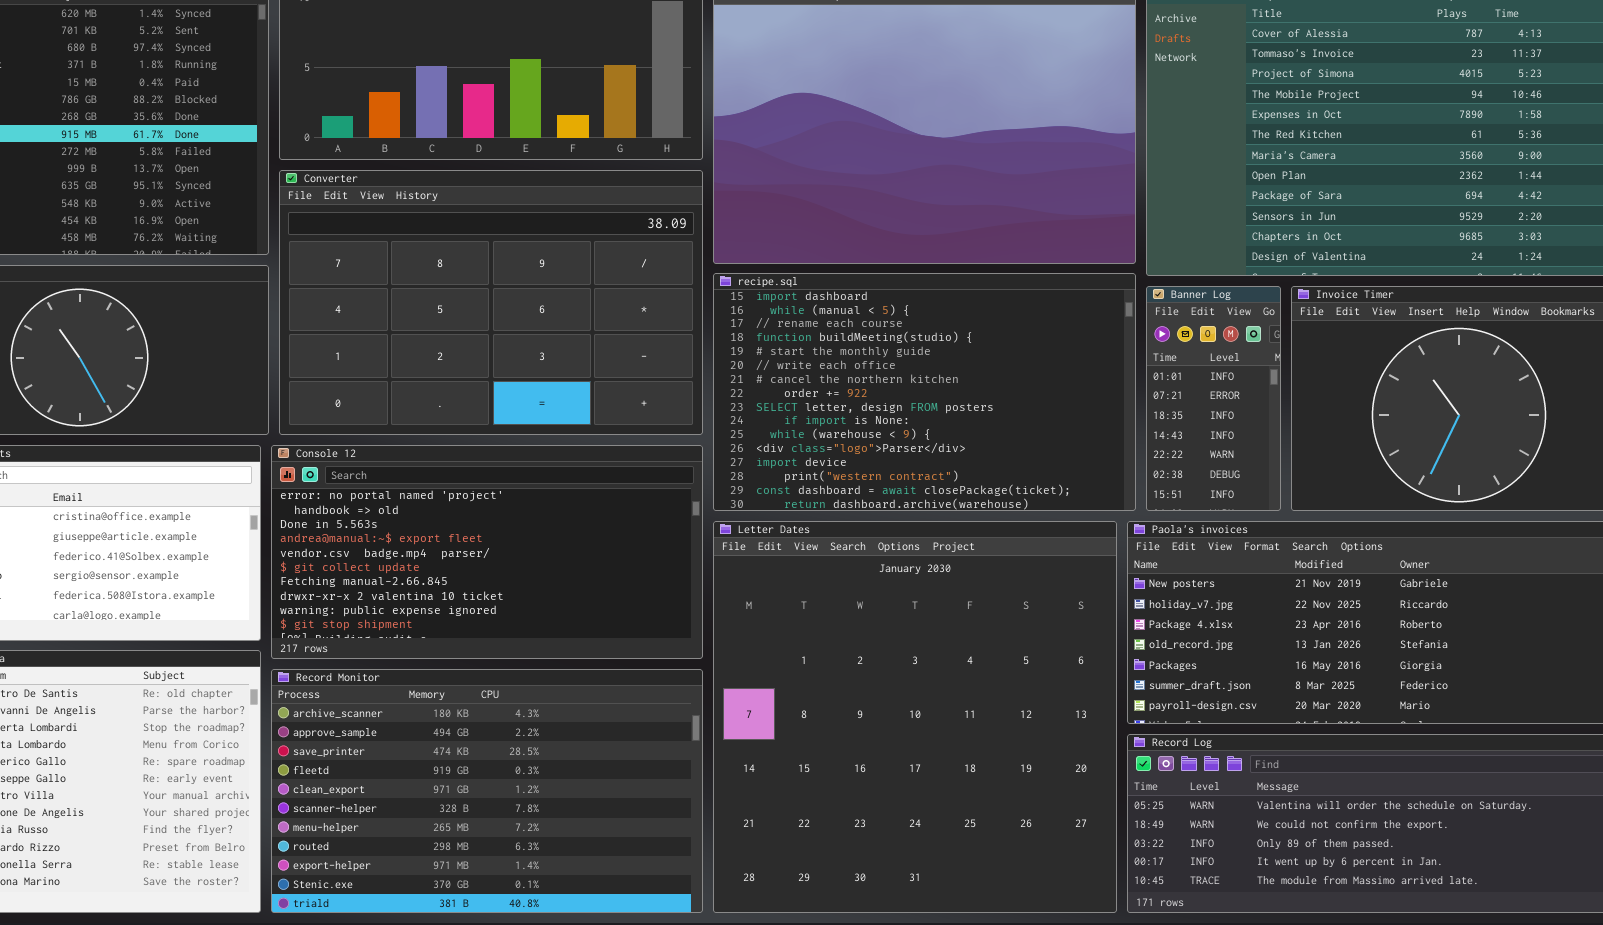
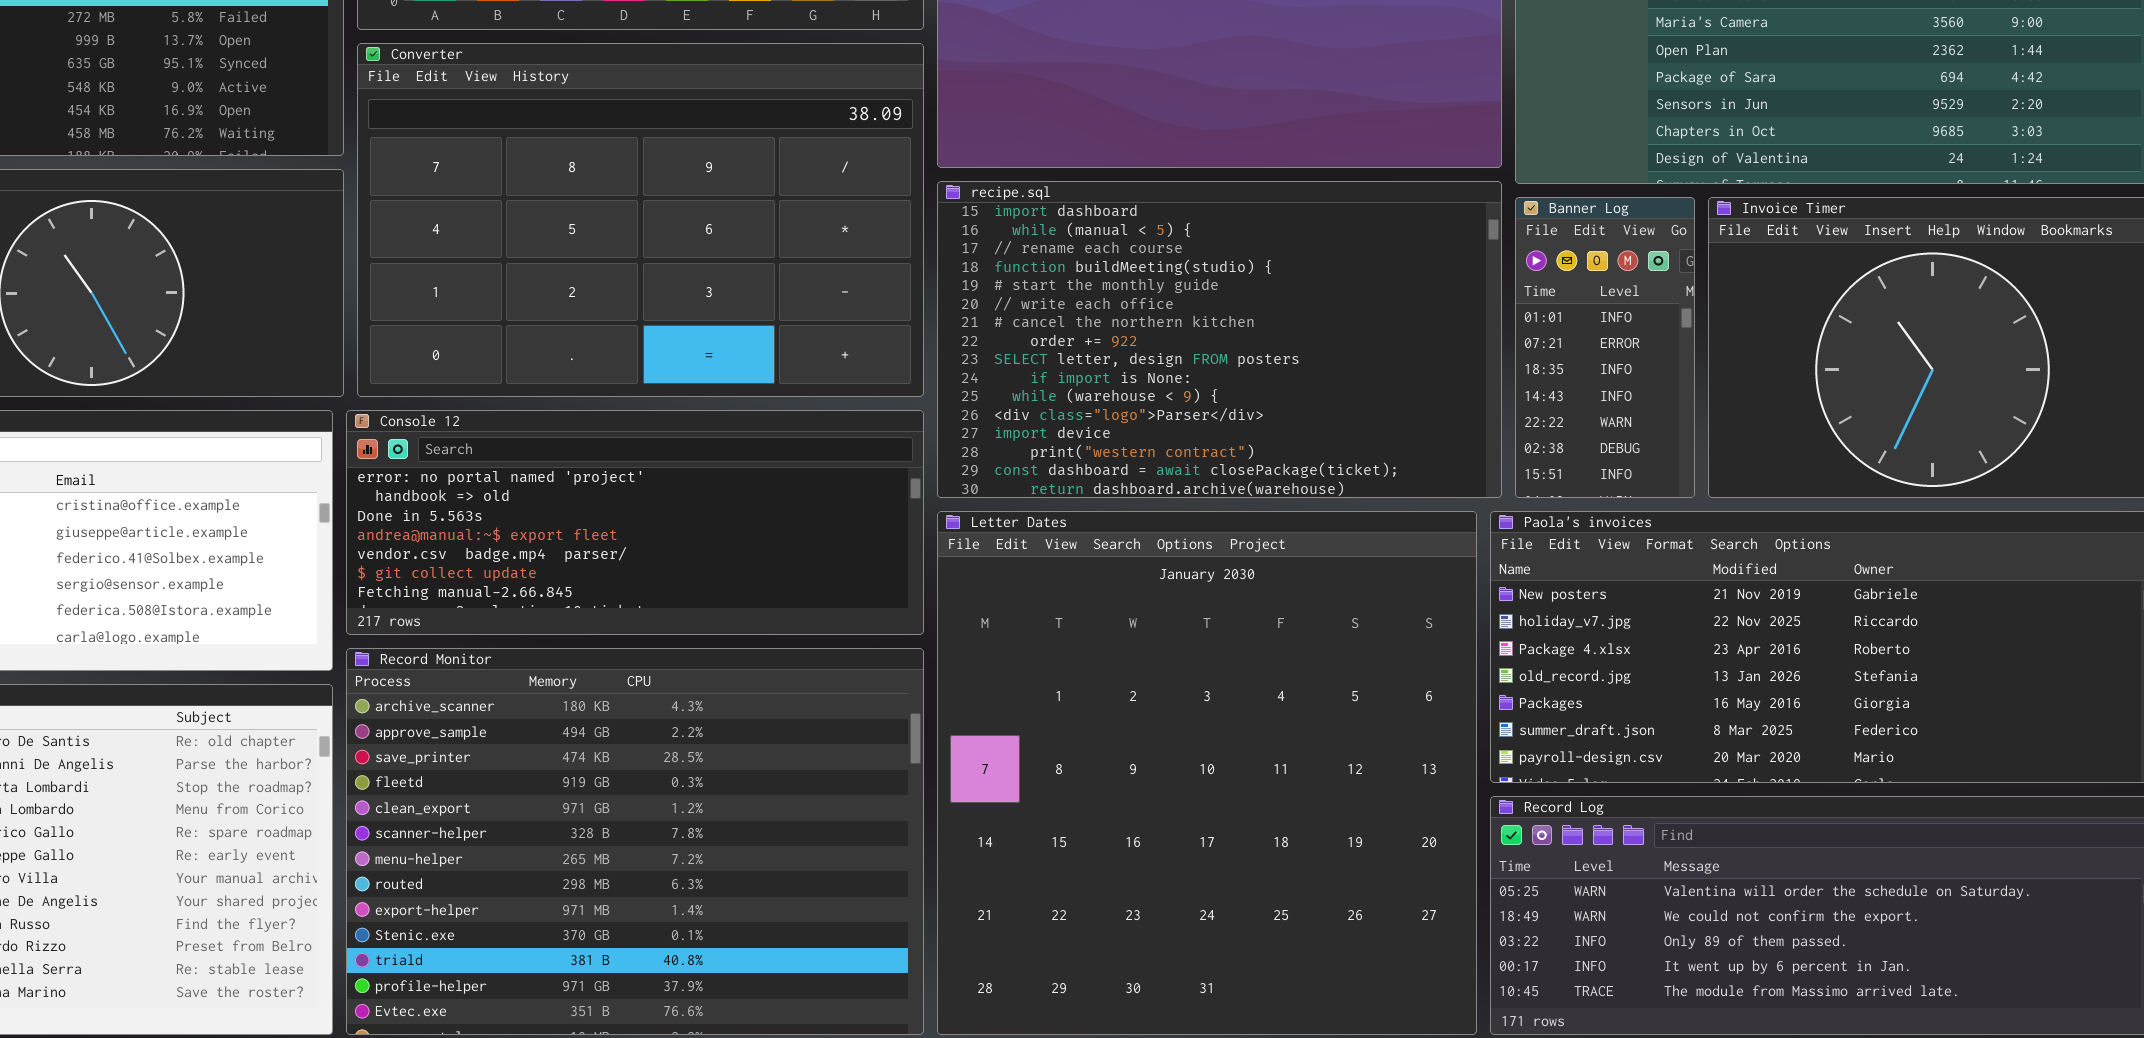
Console 12: [271,445,703,659] -> [346,410,924,635], resized
Record Monitor: [271,669,703,913] -> [346,648,924,1035], resized

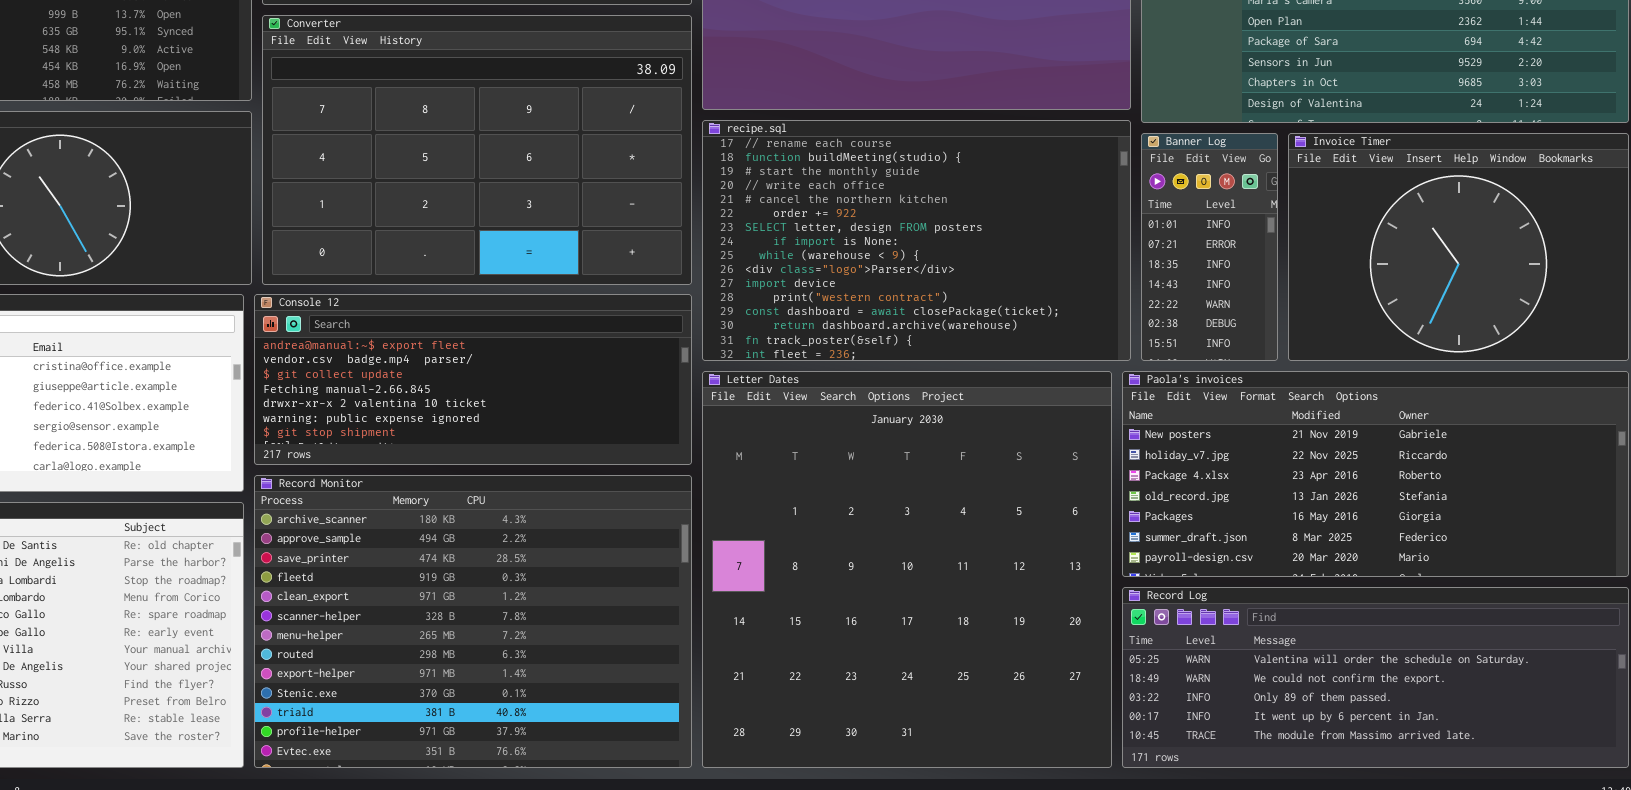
recipe.sql: [937,181,1502,498] -> [702,120,1131,361], scrolled down 2 rows
Console 12: [346,410,924,635] -> [254,294,692,465], scrolled down 3 rows

